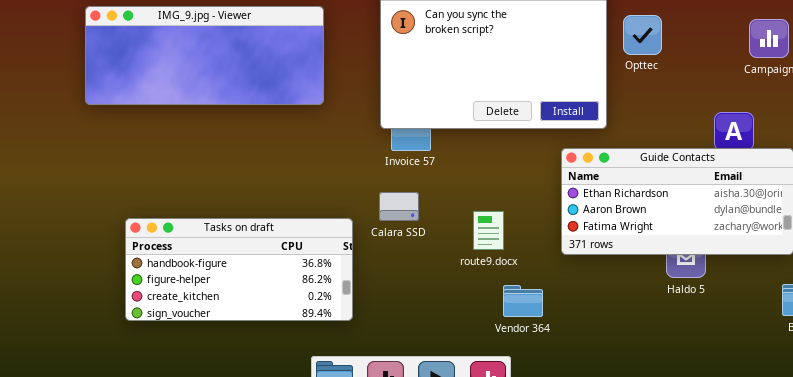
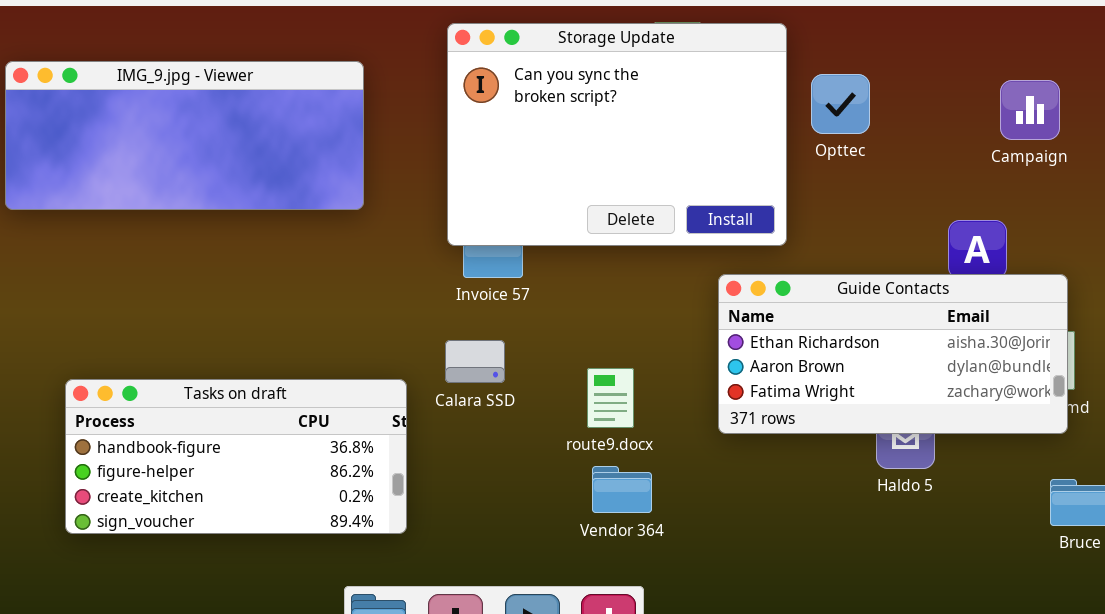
Vendor 364: [503,285,543,317] -> [592,466,652,513], moved

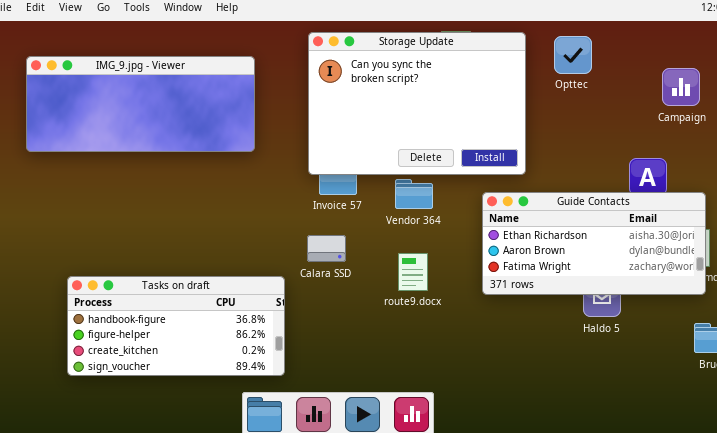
Opttec: [811,74,870,134] -> [554,36,592,74], moved
Tasks on draft: [65,379,407,534] -> [67,276,285,376], moved
Vendor 364: [592,466,652,513] -> [395,179,433,209], moved

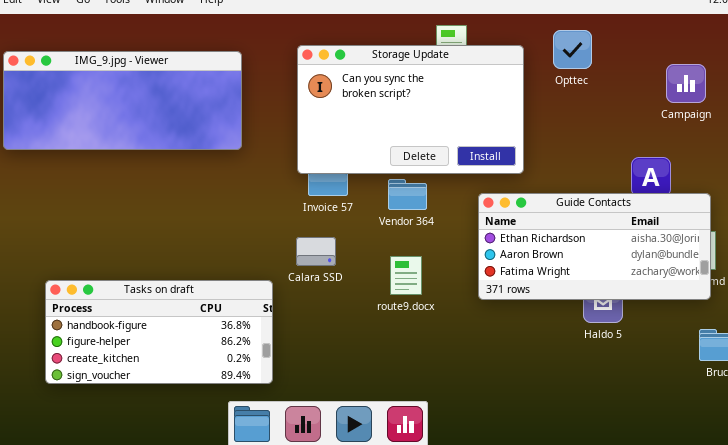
Storage Update: [308,32,526,175] -> [297,45,524,174], resized

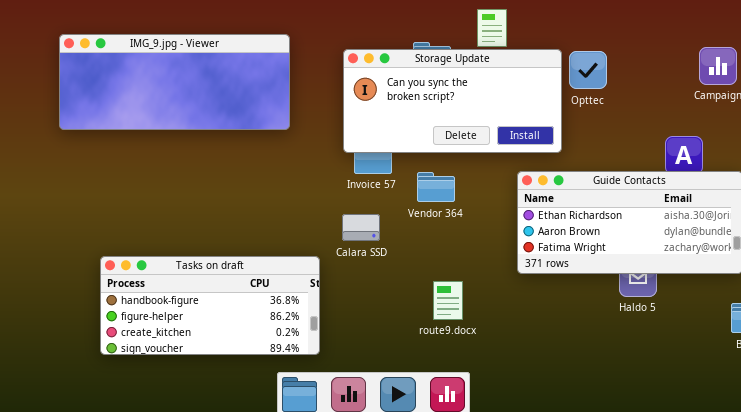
Opttec: [553,30,592,69] -> [569,51,607,89], moved
Storage Update: [297,45,524,174] -> [343,49,562,153], resized
Vendor 364: [388,179,427,210] -> [417,172,455,202], moved
route9.docx: [390,256,422,295] -> [433,281,463,320], moved

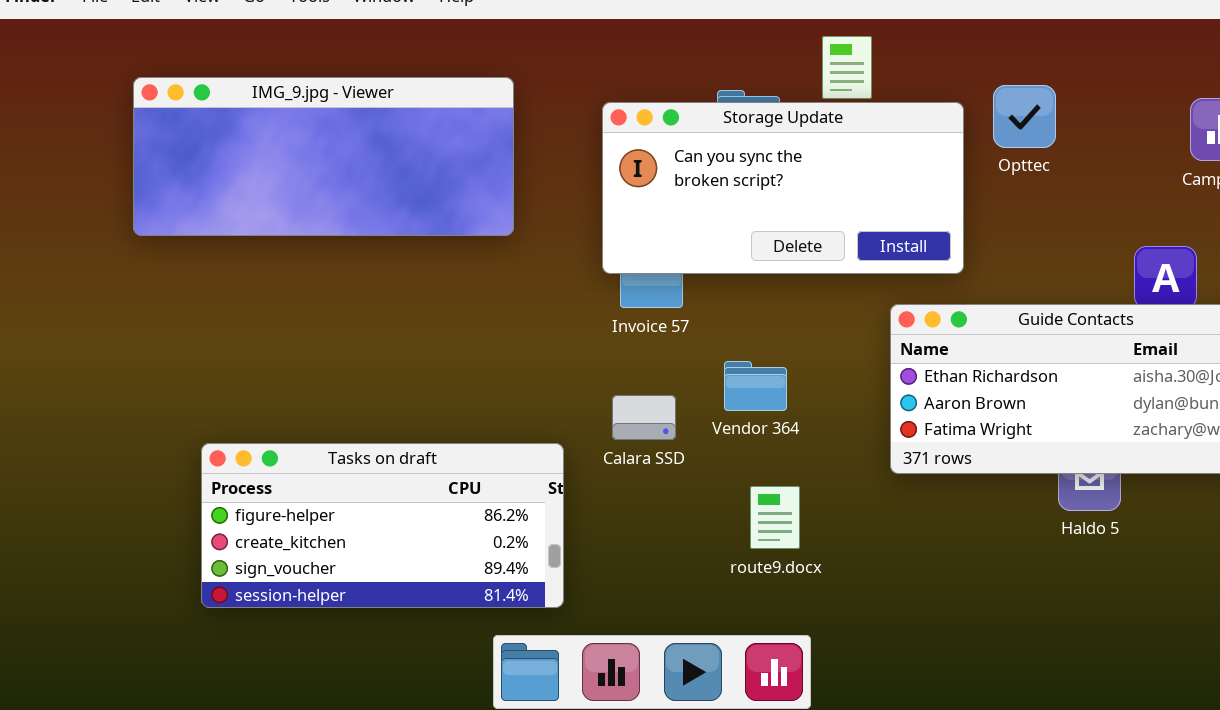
Opttec: [569,51,607,89] -> [993,85,1056,148], moved
Vendor 364: [417,172,455,202] -> [724,361,787,411], moved
Calara SSD: [342,214,380,241] -> [612,395,676,440], moved
Tasks on draft: [100,256,320,355] -> [201,443,564,608], scrolled down 1 row

